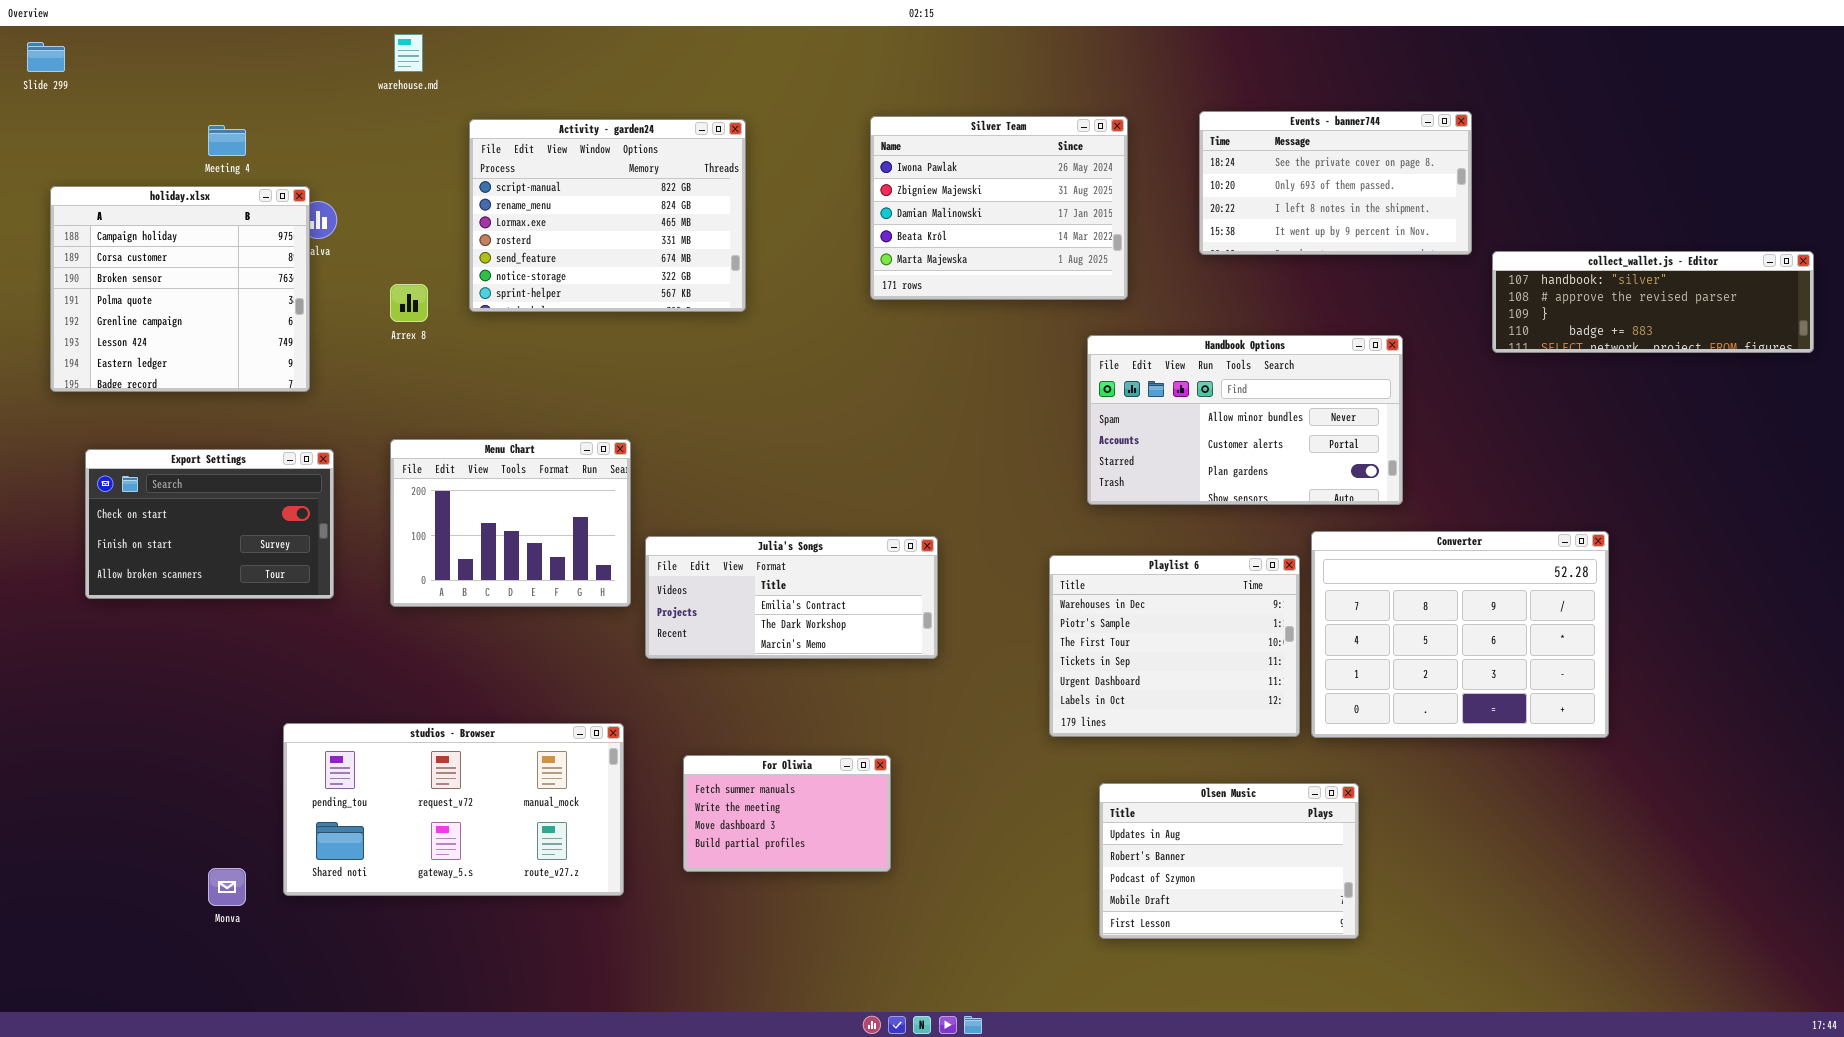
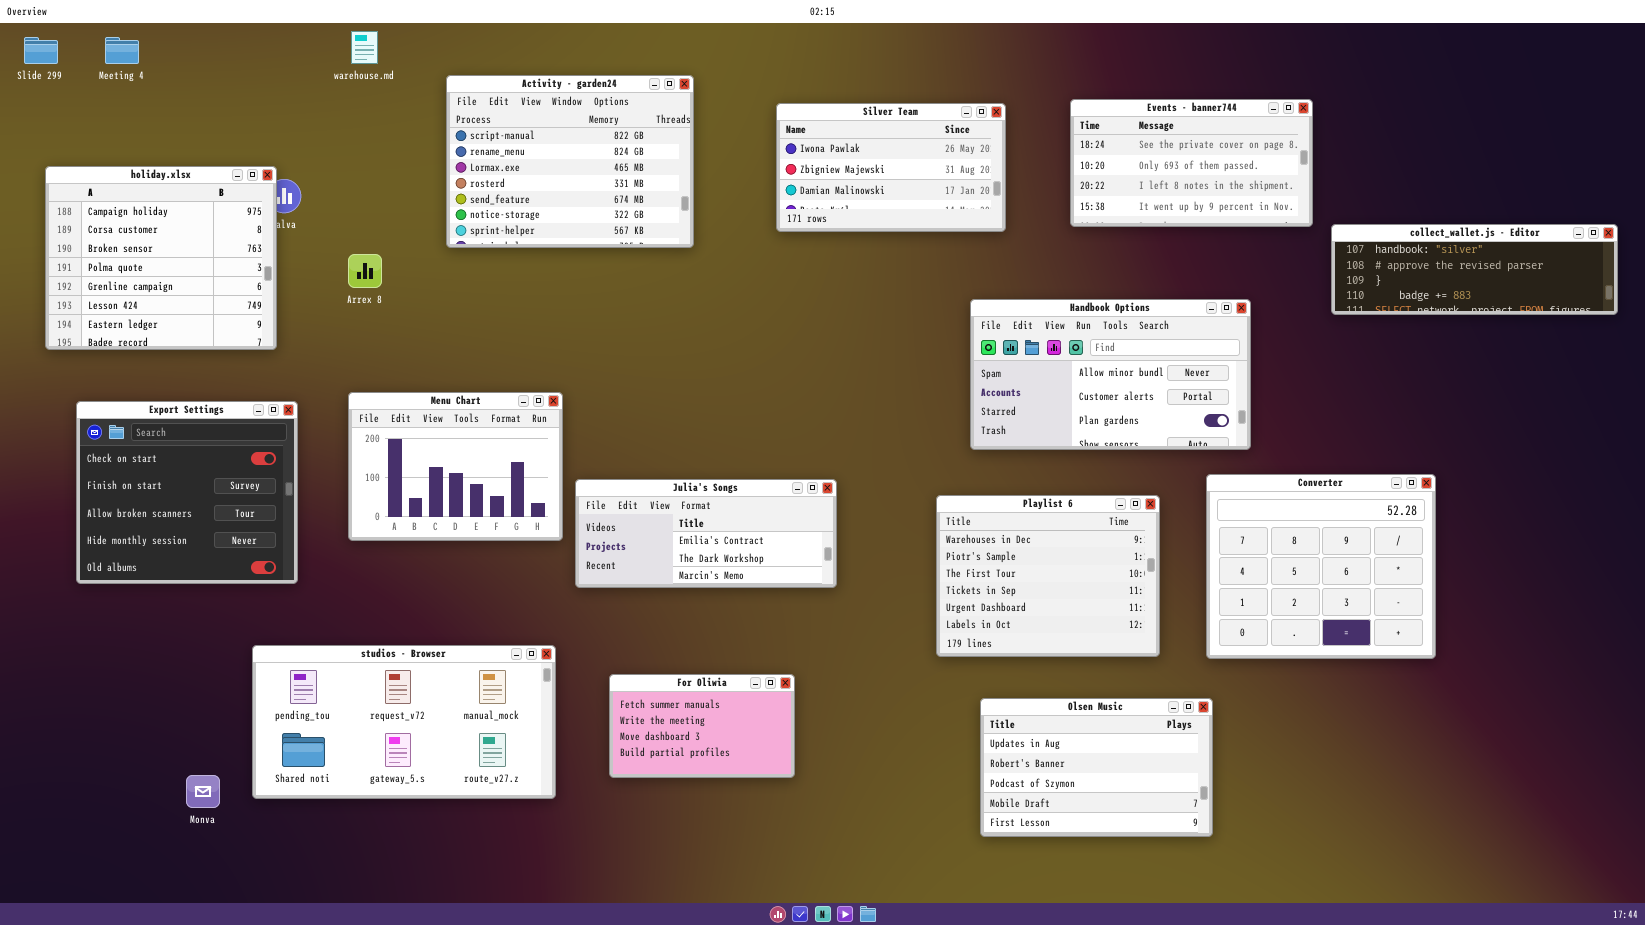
Silver Team: [870,116,1128,300] -> [776,103,1006,232], resized
Activity - garden24: [469,119,746,312] -> [446,75,694,248], moved
Meeting 4: [208,125,246,156] -> [105,37,139,64], moved
Export Settings: [85,449,334,599] -> [76,401,298,584], resized
Converter: [1311,531,1609,738] -> [1206,474,1436,659], resized

